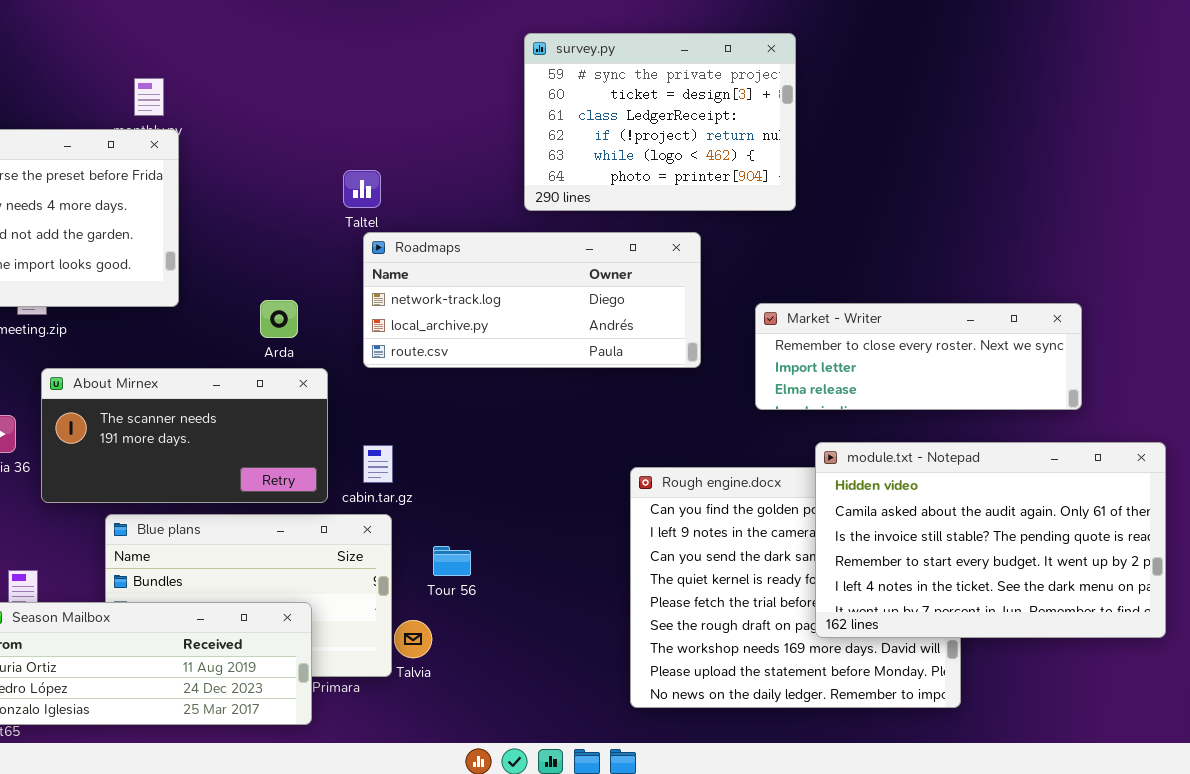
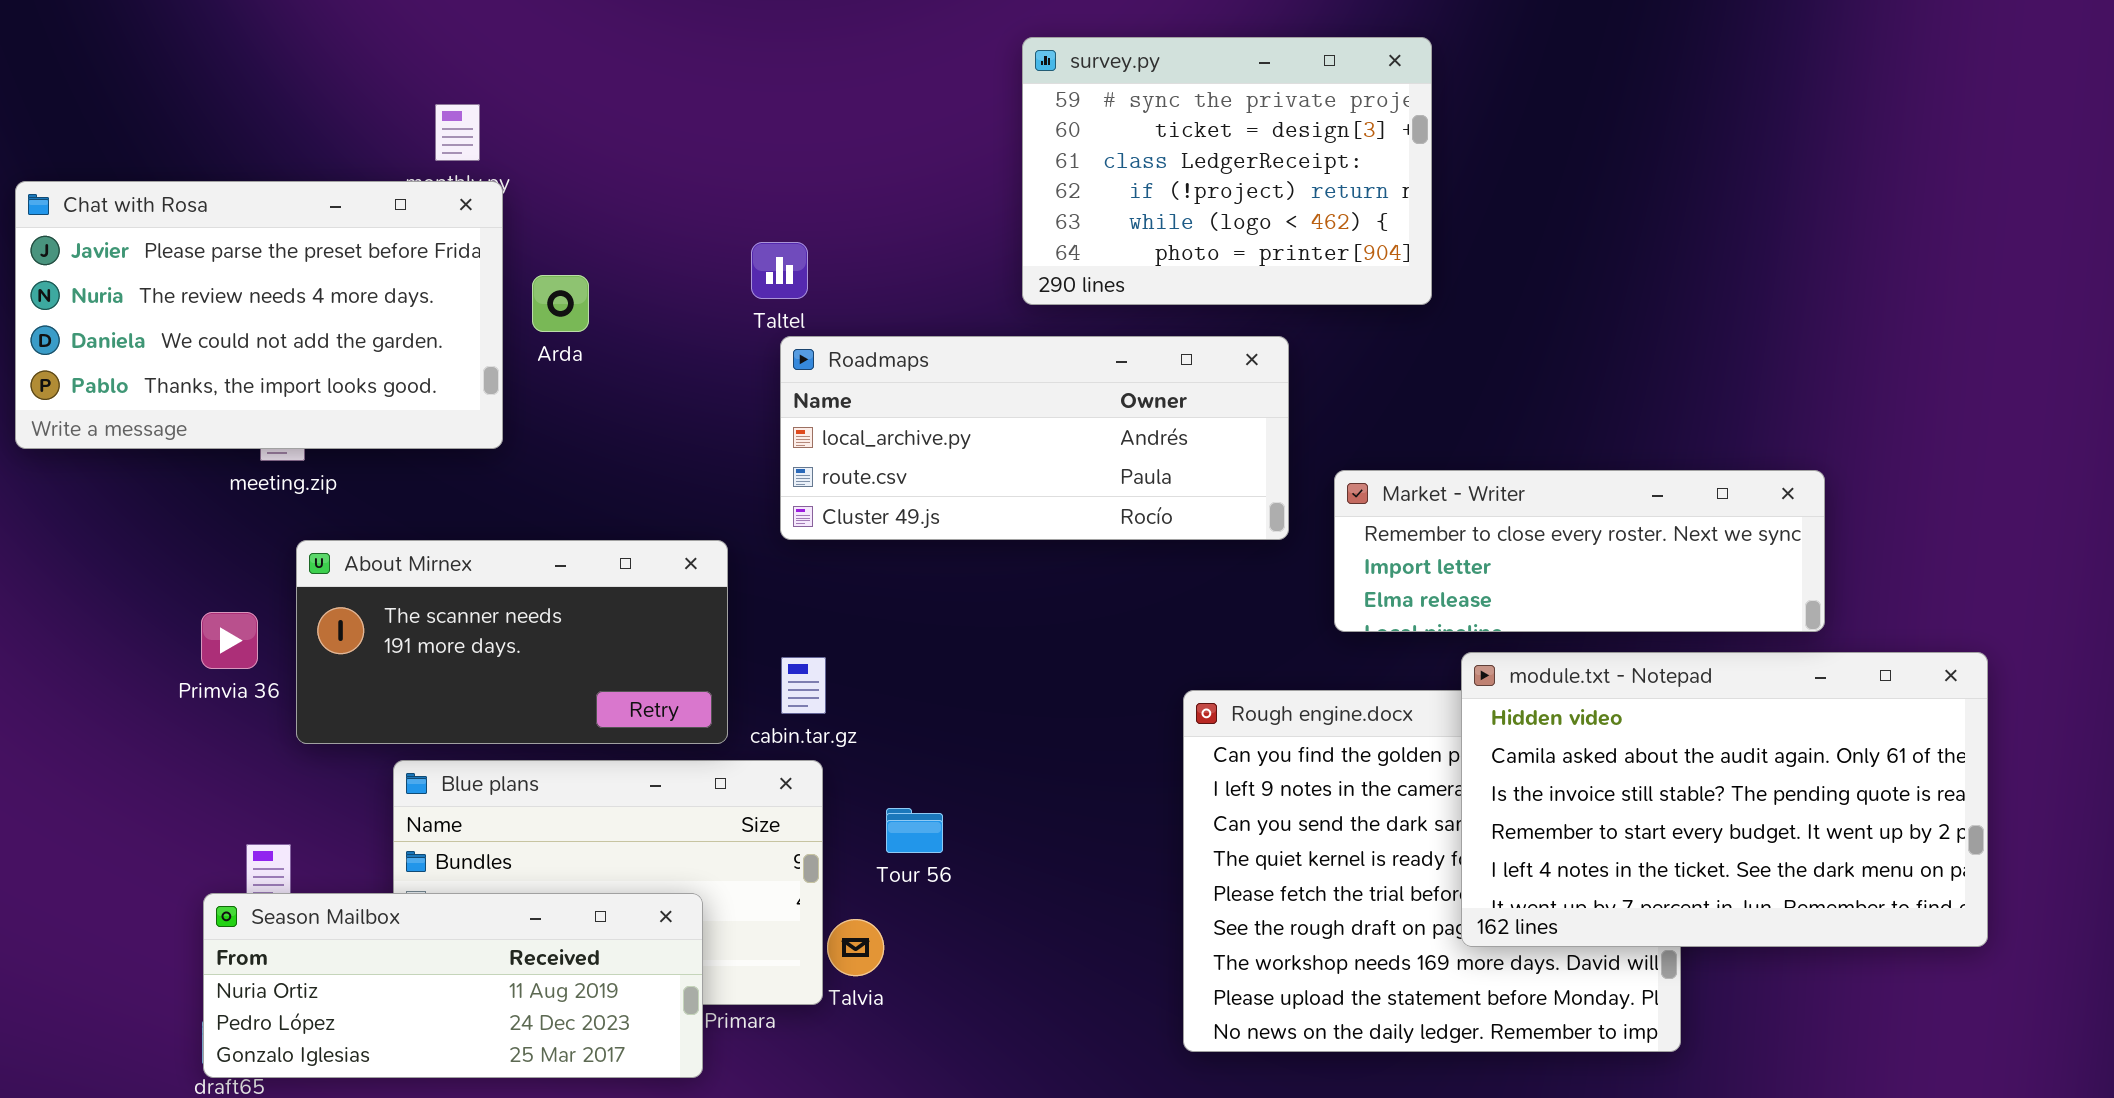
Roadmaps: [363,232,701,368] -> [780,336,1289,540], scrolled down 1 row
Arda: [260,300,298,338] -> [532,275,589,332], moved
Market - Writer: [755,303,1082,410] -> [1334,470,1825,632], moved

